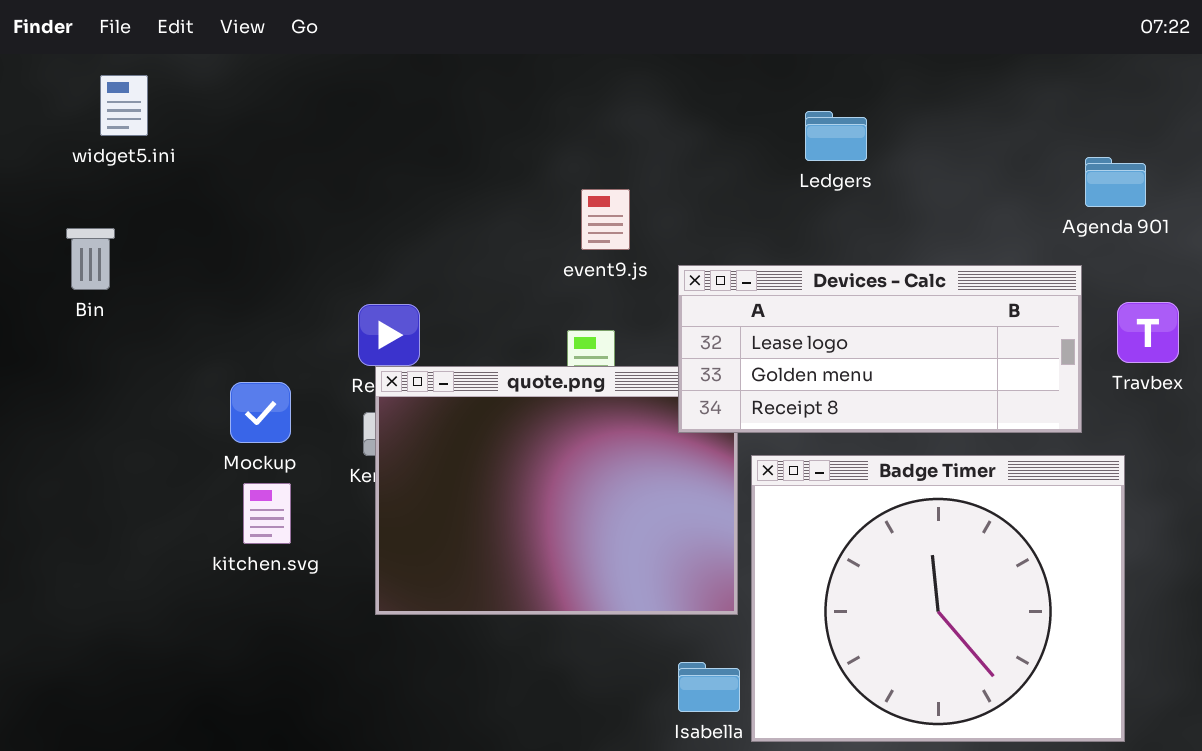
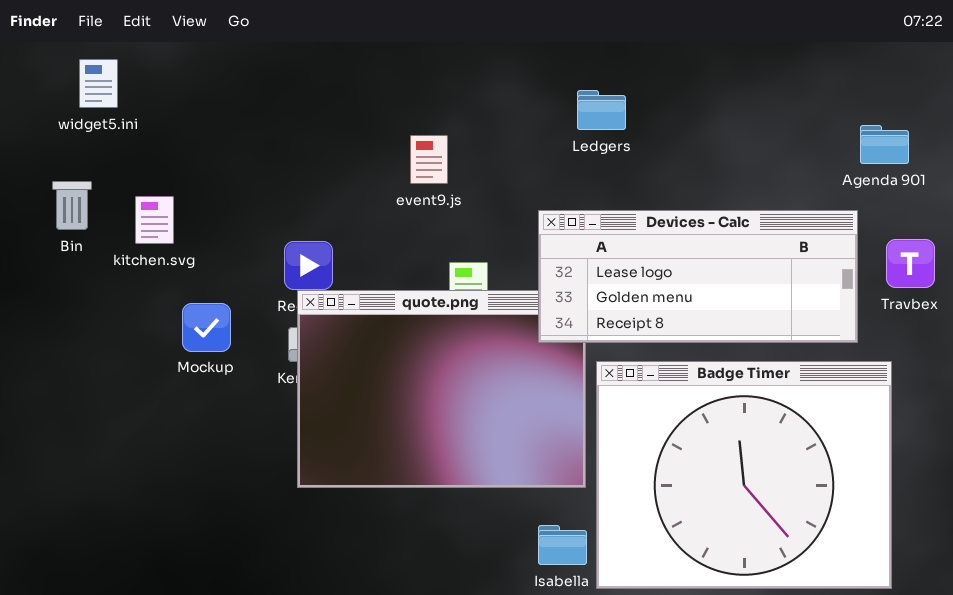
Ledgers: [805,111,867,161] -> [577,90,626,130], moved
event9.js: [581,189,630,250] -> [410,135,448,184], moved
kitchen.svg: [243,483,291,544] -> [135,196,174,244], moved

